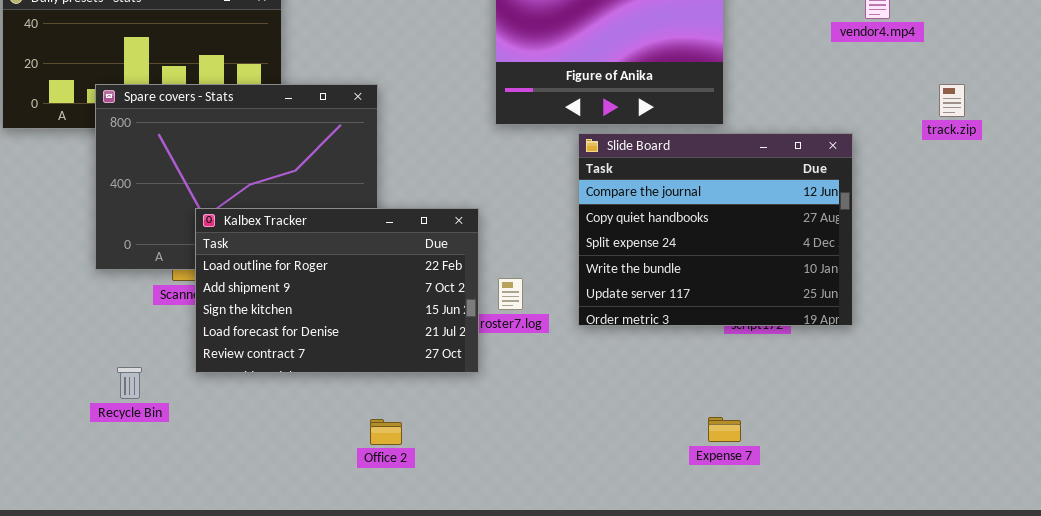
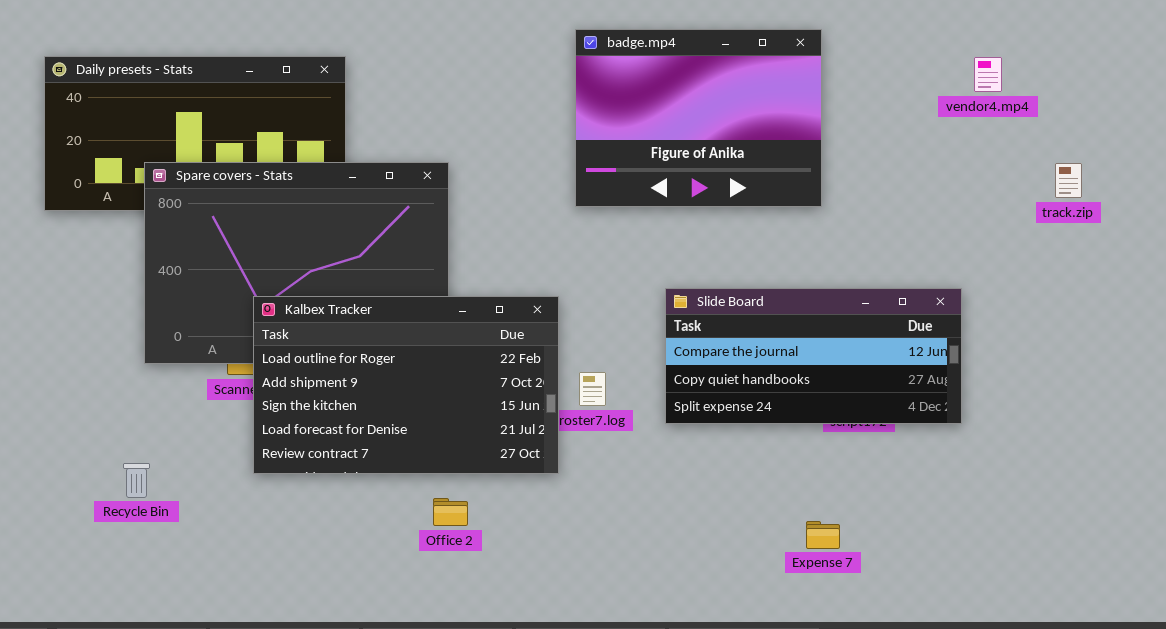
Slide Board: [578,133,853,326] -> [665,288,962,424], resized
Recycle Bin: [117,367,142,399] -> [123,463,150,498], moved
Office 2: [370,419,402,445] -> [433,498,468,526], moved

